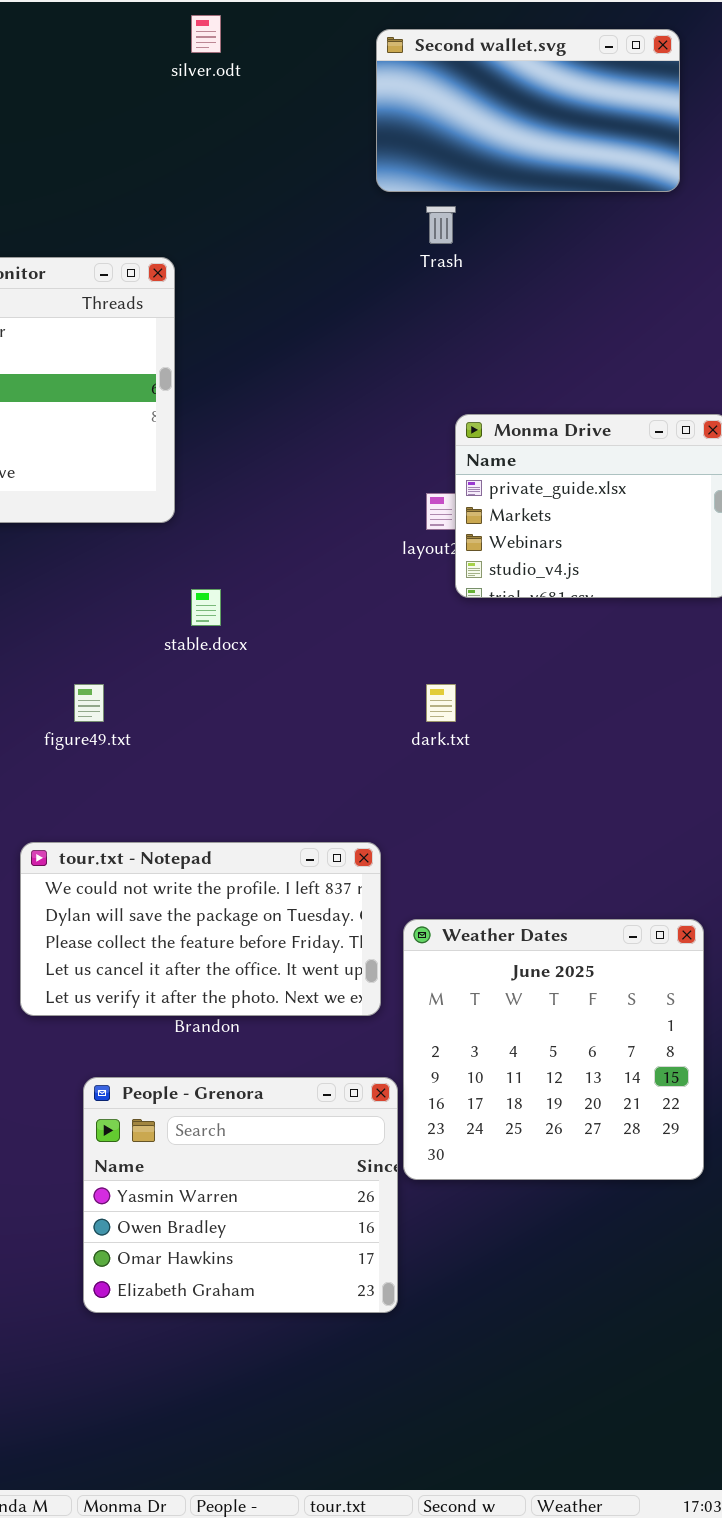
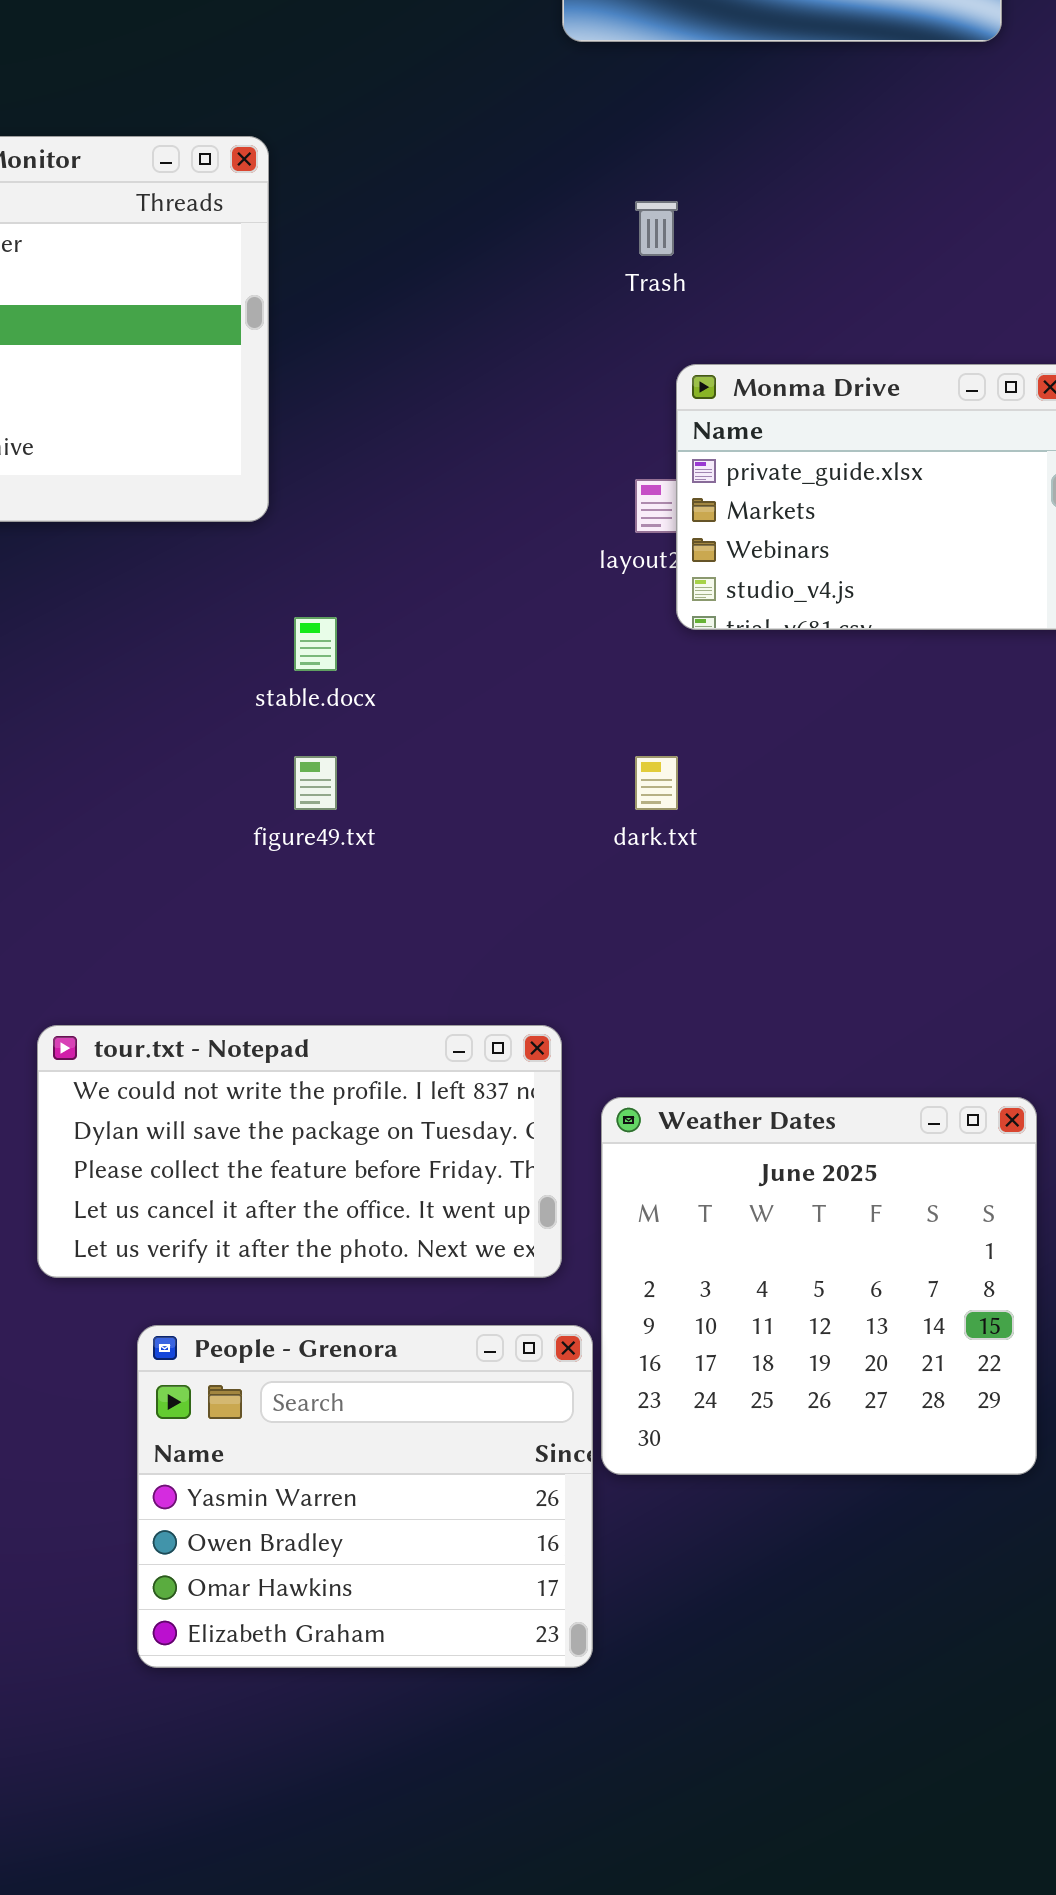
Trash: [426,206,456,244] -> [635,201,678,256], moved
figure49.txt: [74,684,104,722] -> [294,756,337,810], moved
tour.txt - Notepad: [20,842,381,1016] -> [37,1025,562,1278], moved

